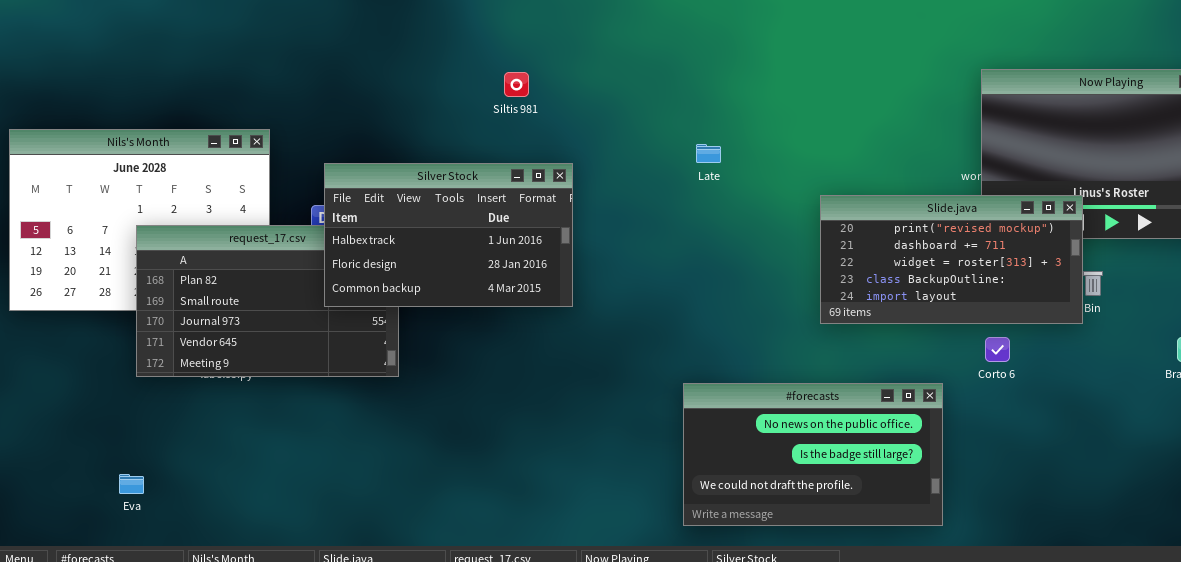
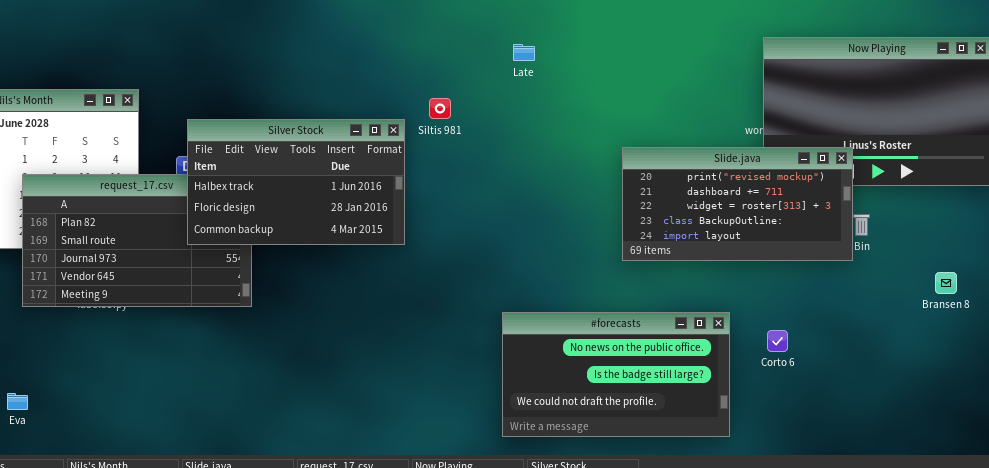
Siltis 981: [504,72,529,97] -> [429,98,451,119], moved
Late: [696,144,721,163] -> [513,44,535,61], moved
Corto 6: [985,337,1010,362] -> [767,330,788,352], moved

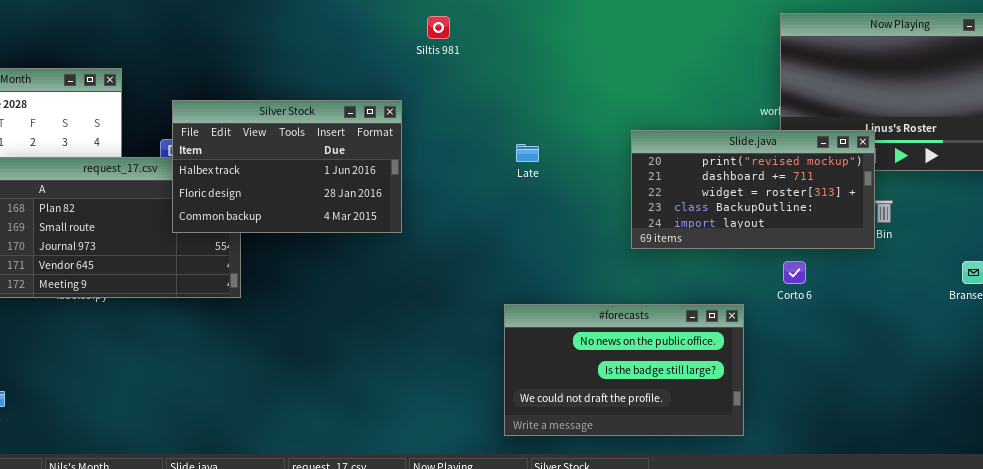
Late: [513,44,535,61] -> [516,144,539,162], moved
Siltis 981: [429,98,451,119] -> [427,16,450,39], moved
Corto 6: [767,330,788,352] -> [783,261,806,284], moved

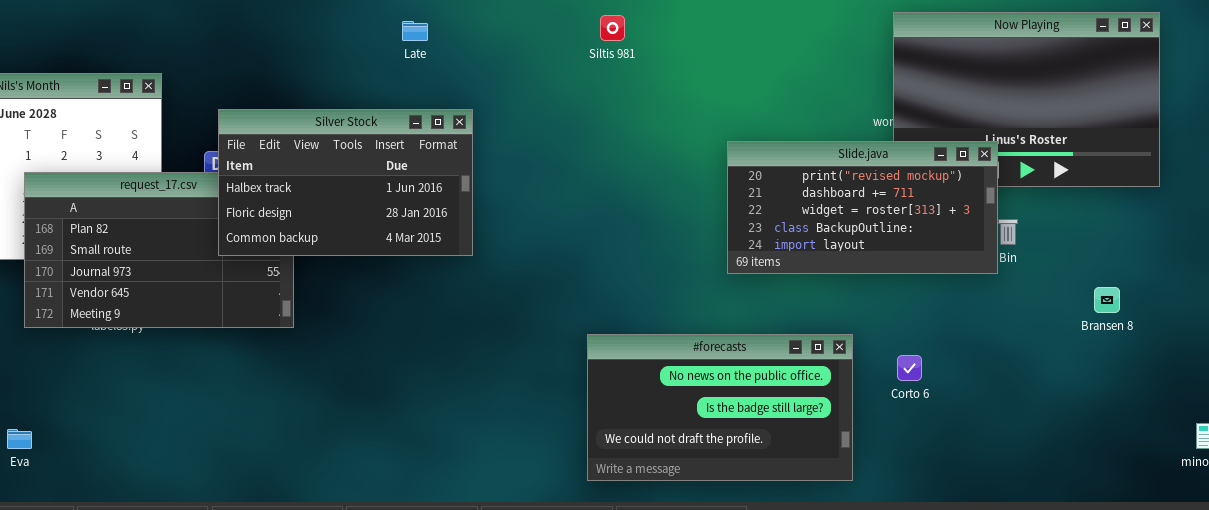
Siltis 981: [427,16,450,39] -> [600,15,625,41], moved
Late: [516,144,539,162] -> [402,21,428,41], moved
Corto 6: [783,261,806,284] -> [897,355,922,381], moved

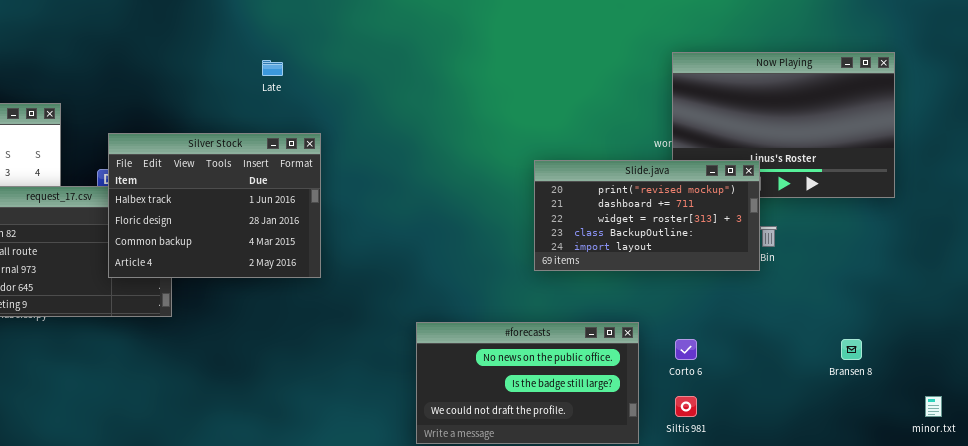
Siltis 981: [600,15,625,41] -> [675,396,697,417], moved
Silver Stock: [218,109,473,256] -> [108,133,321,278], resized
Bransen 8: [1094,287,1120,313] -> [841,339,862,360], moved

